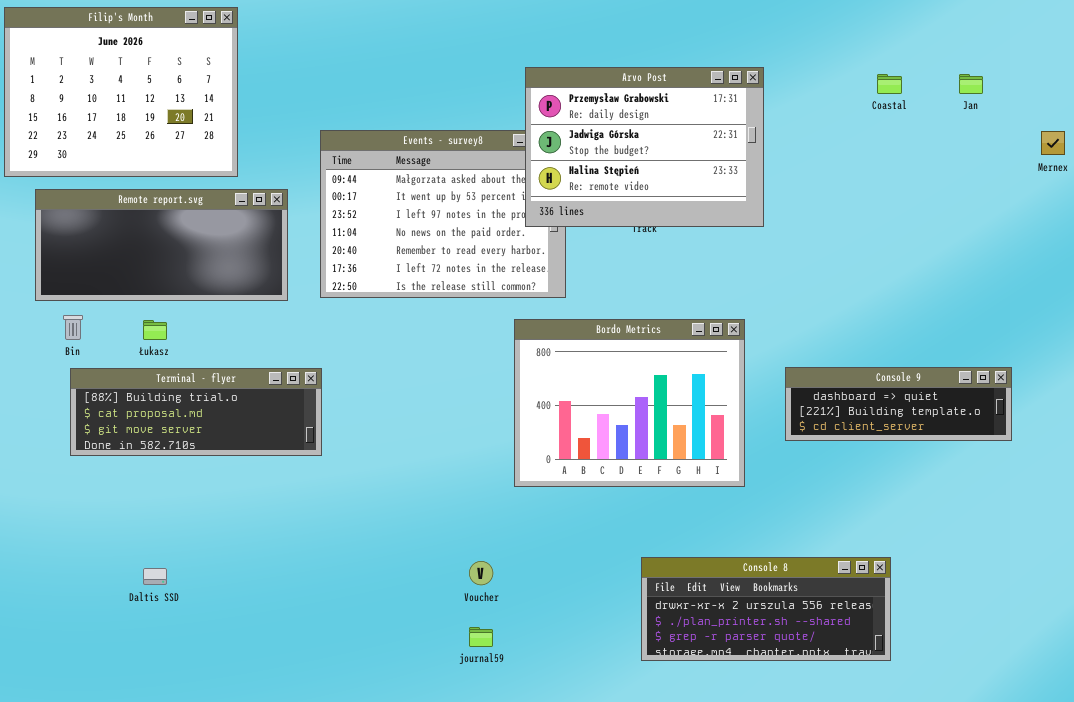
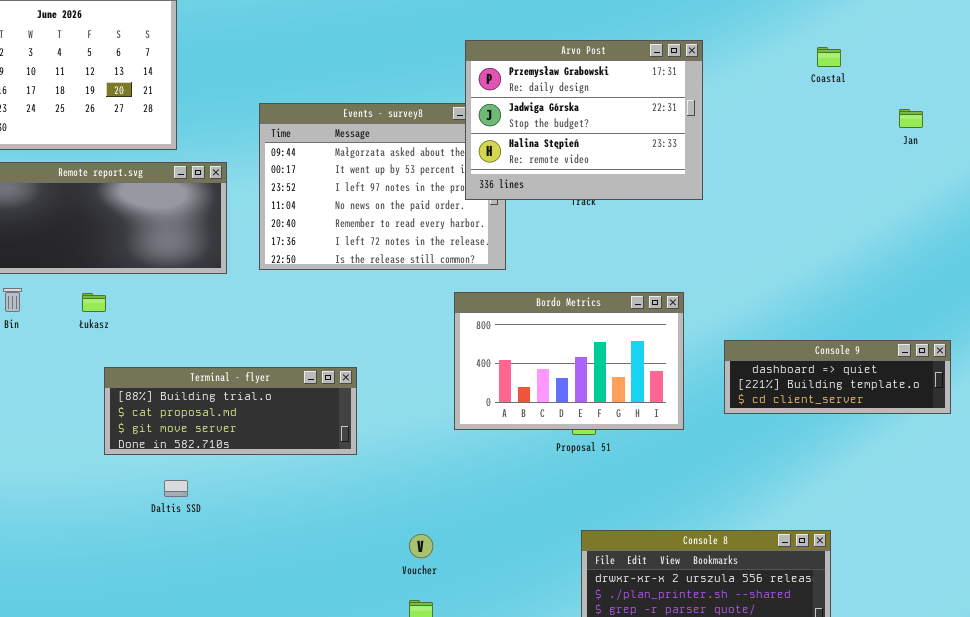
Jan: [959,74,983,94] -> [899,109,923,128], moved
Bordo Metrics: [514,319,745,487] -> [454,292,684,430], resized
Terminal - flyer: [70,368,322,456] -> [104,367,357,455], moved
Daltis SSD: [143,568,167,585] -> [164,480,188,497], moved

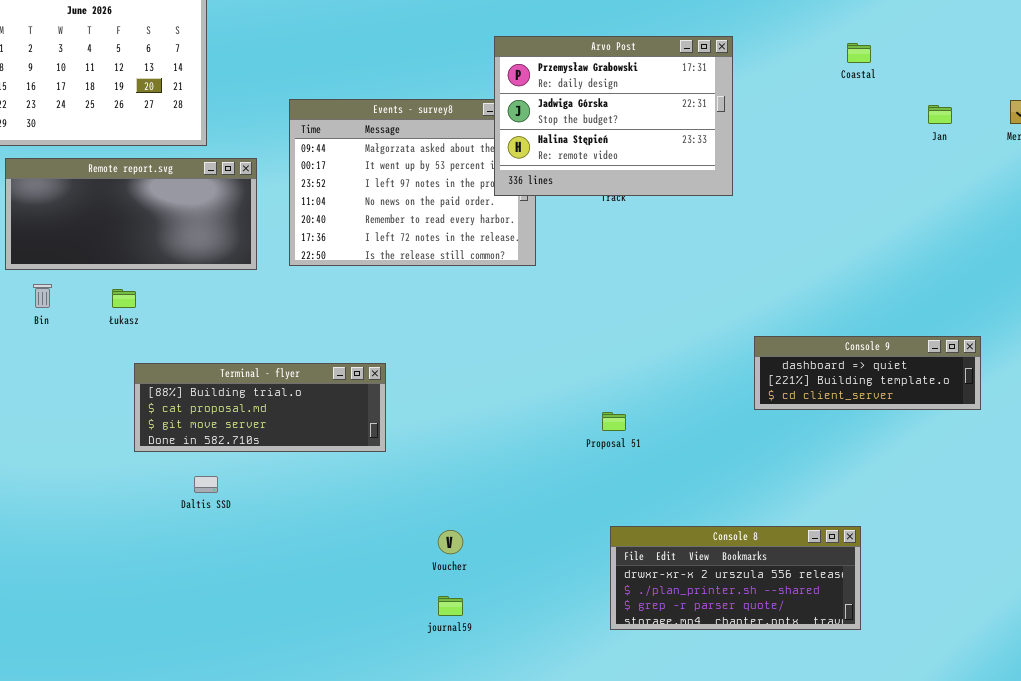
Bordo Metrics: [454,292,684,430] -> none, closed

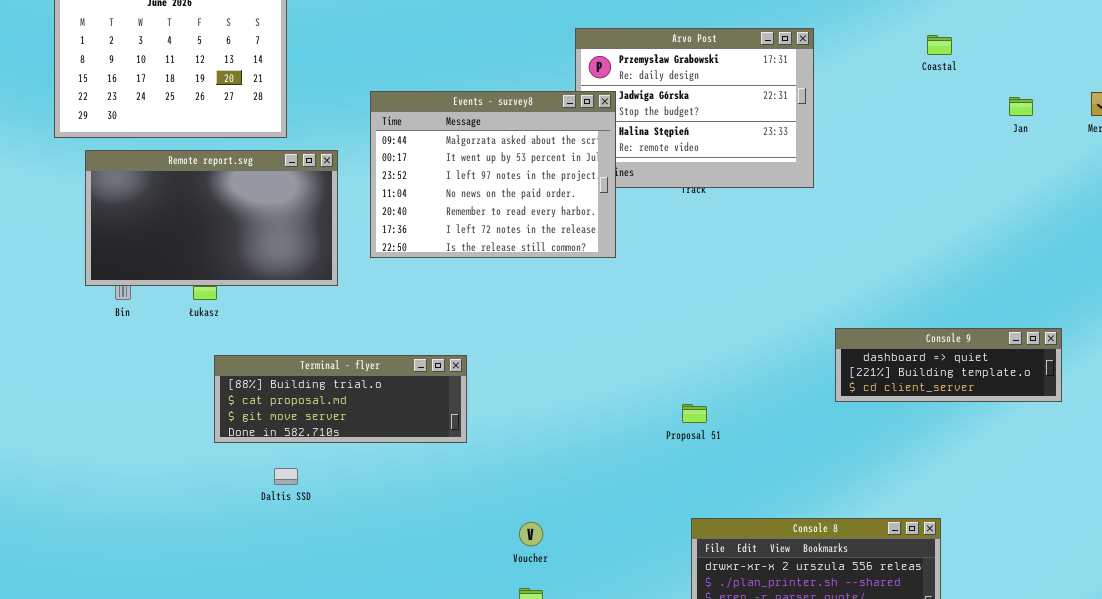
Events - survey8: [289,99,536,266] -> [370,91,616,258], raised
Remote report.svg: [5,158,257,270] -> [85,150,338,286], resized

